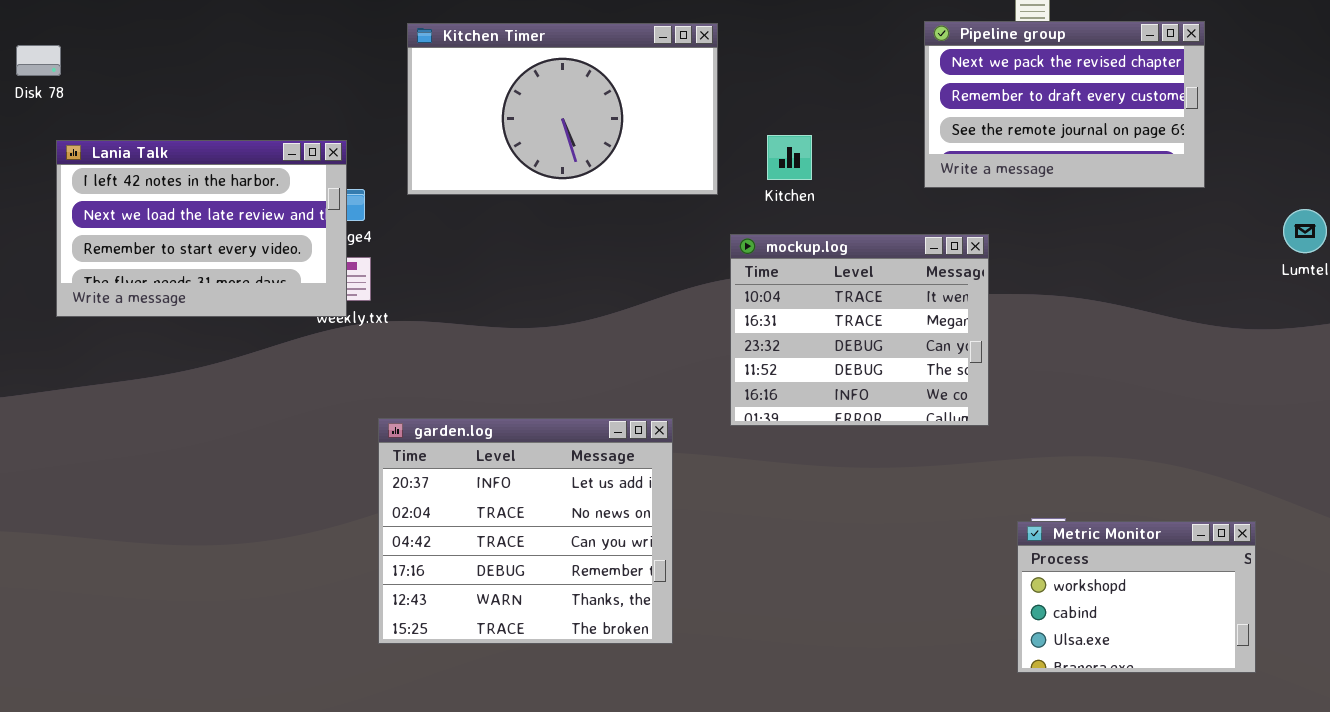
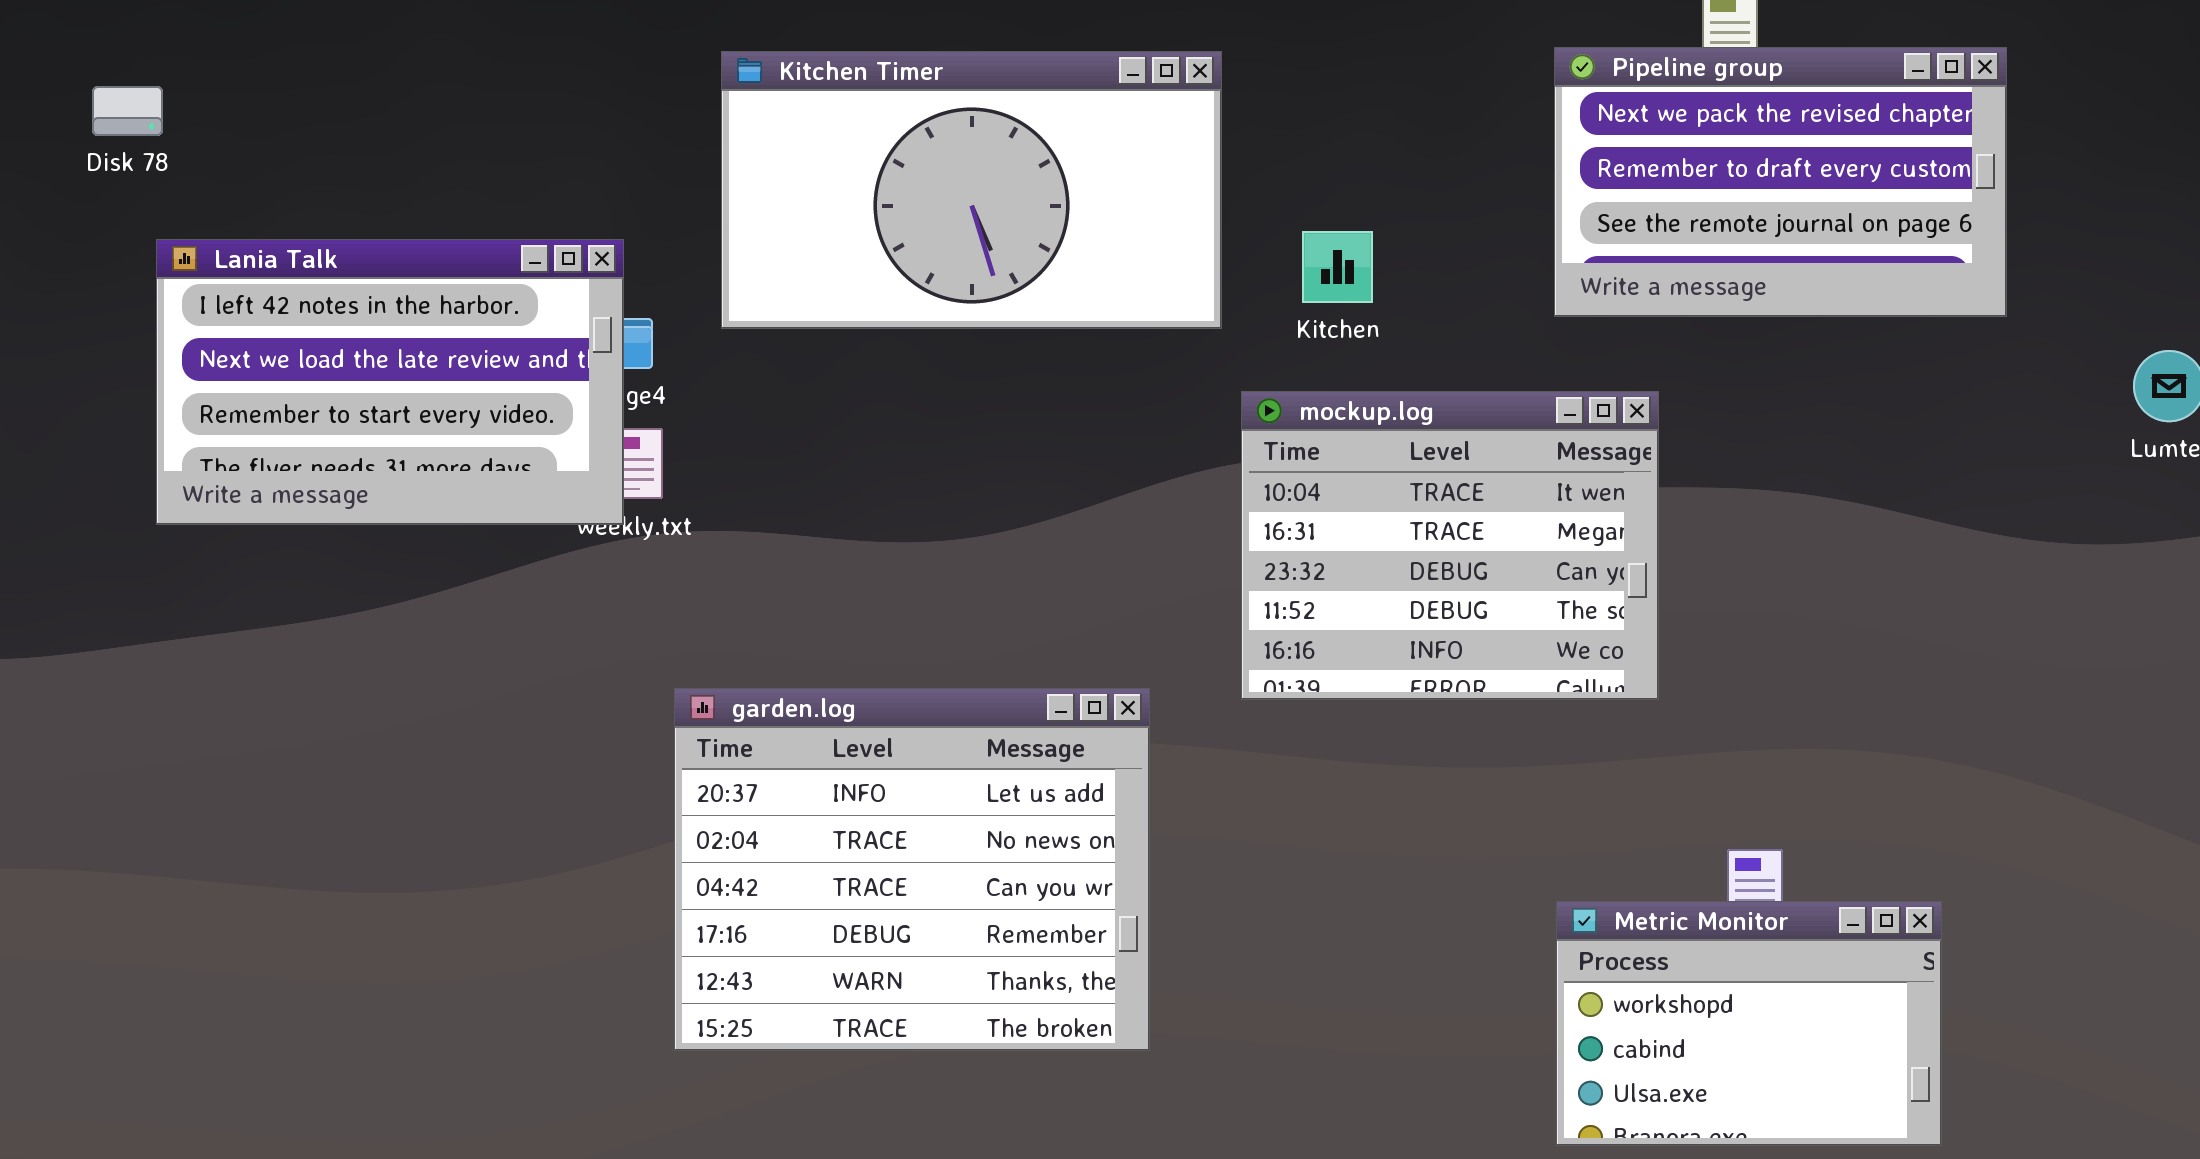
Metric Monitor: [1017,521,1256,673] -> [1556,901,1942,1146], moved

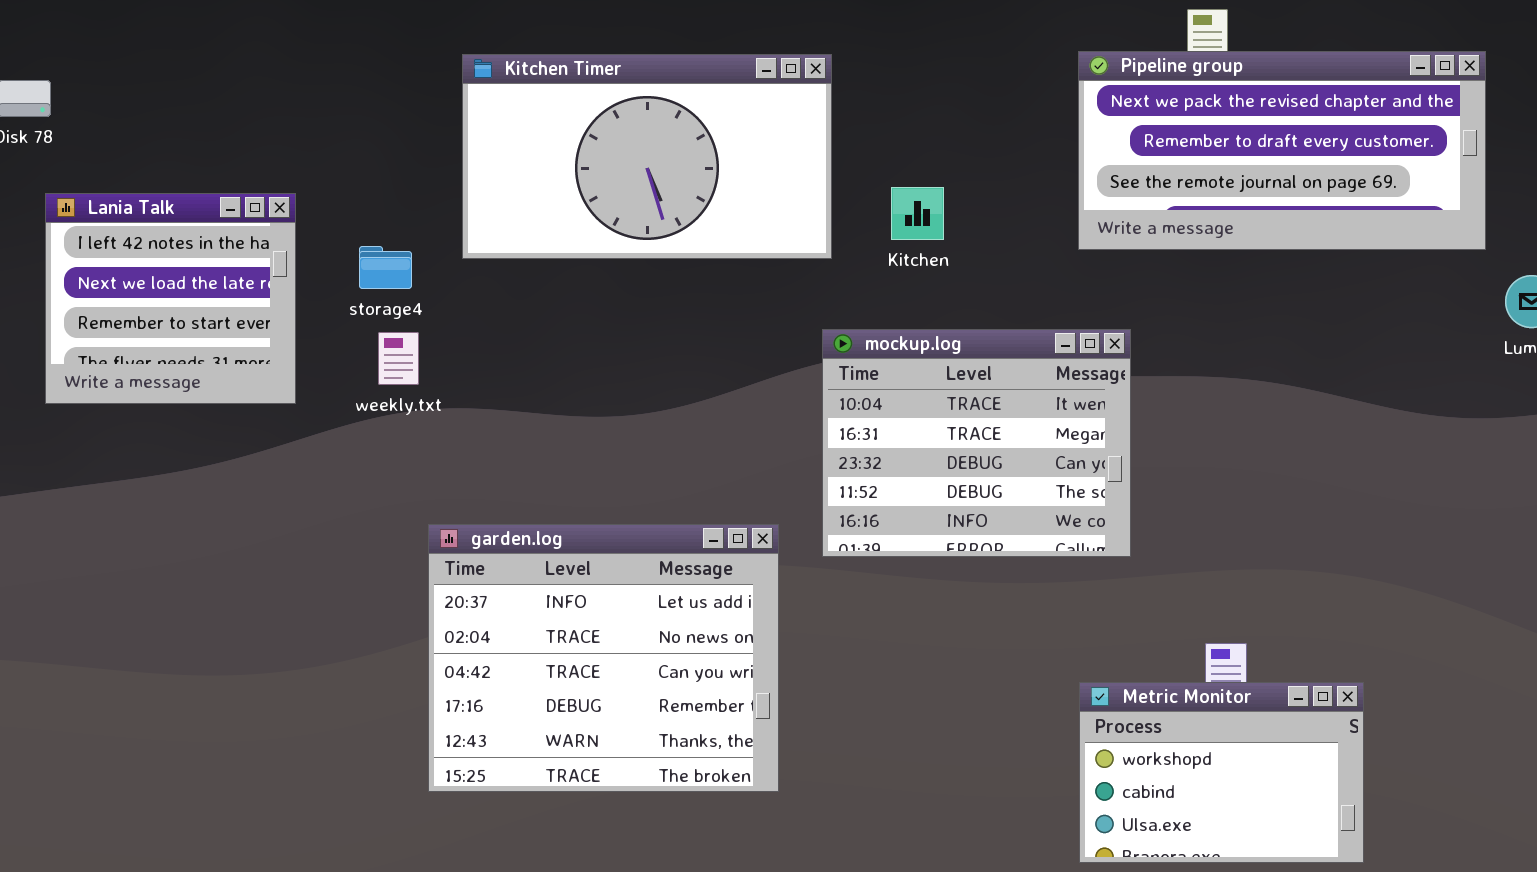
Pipeline group: [1554,47,2007,317] -> [1078,51,1486,250], resized
Lania Talk: [156,239,624,525] -> [45,193,296,404], resized
mockup.log: [1241,391,1659,700] -> [822,329,1131,557], moved

